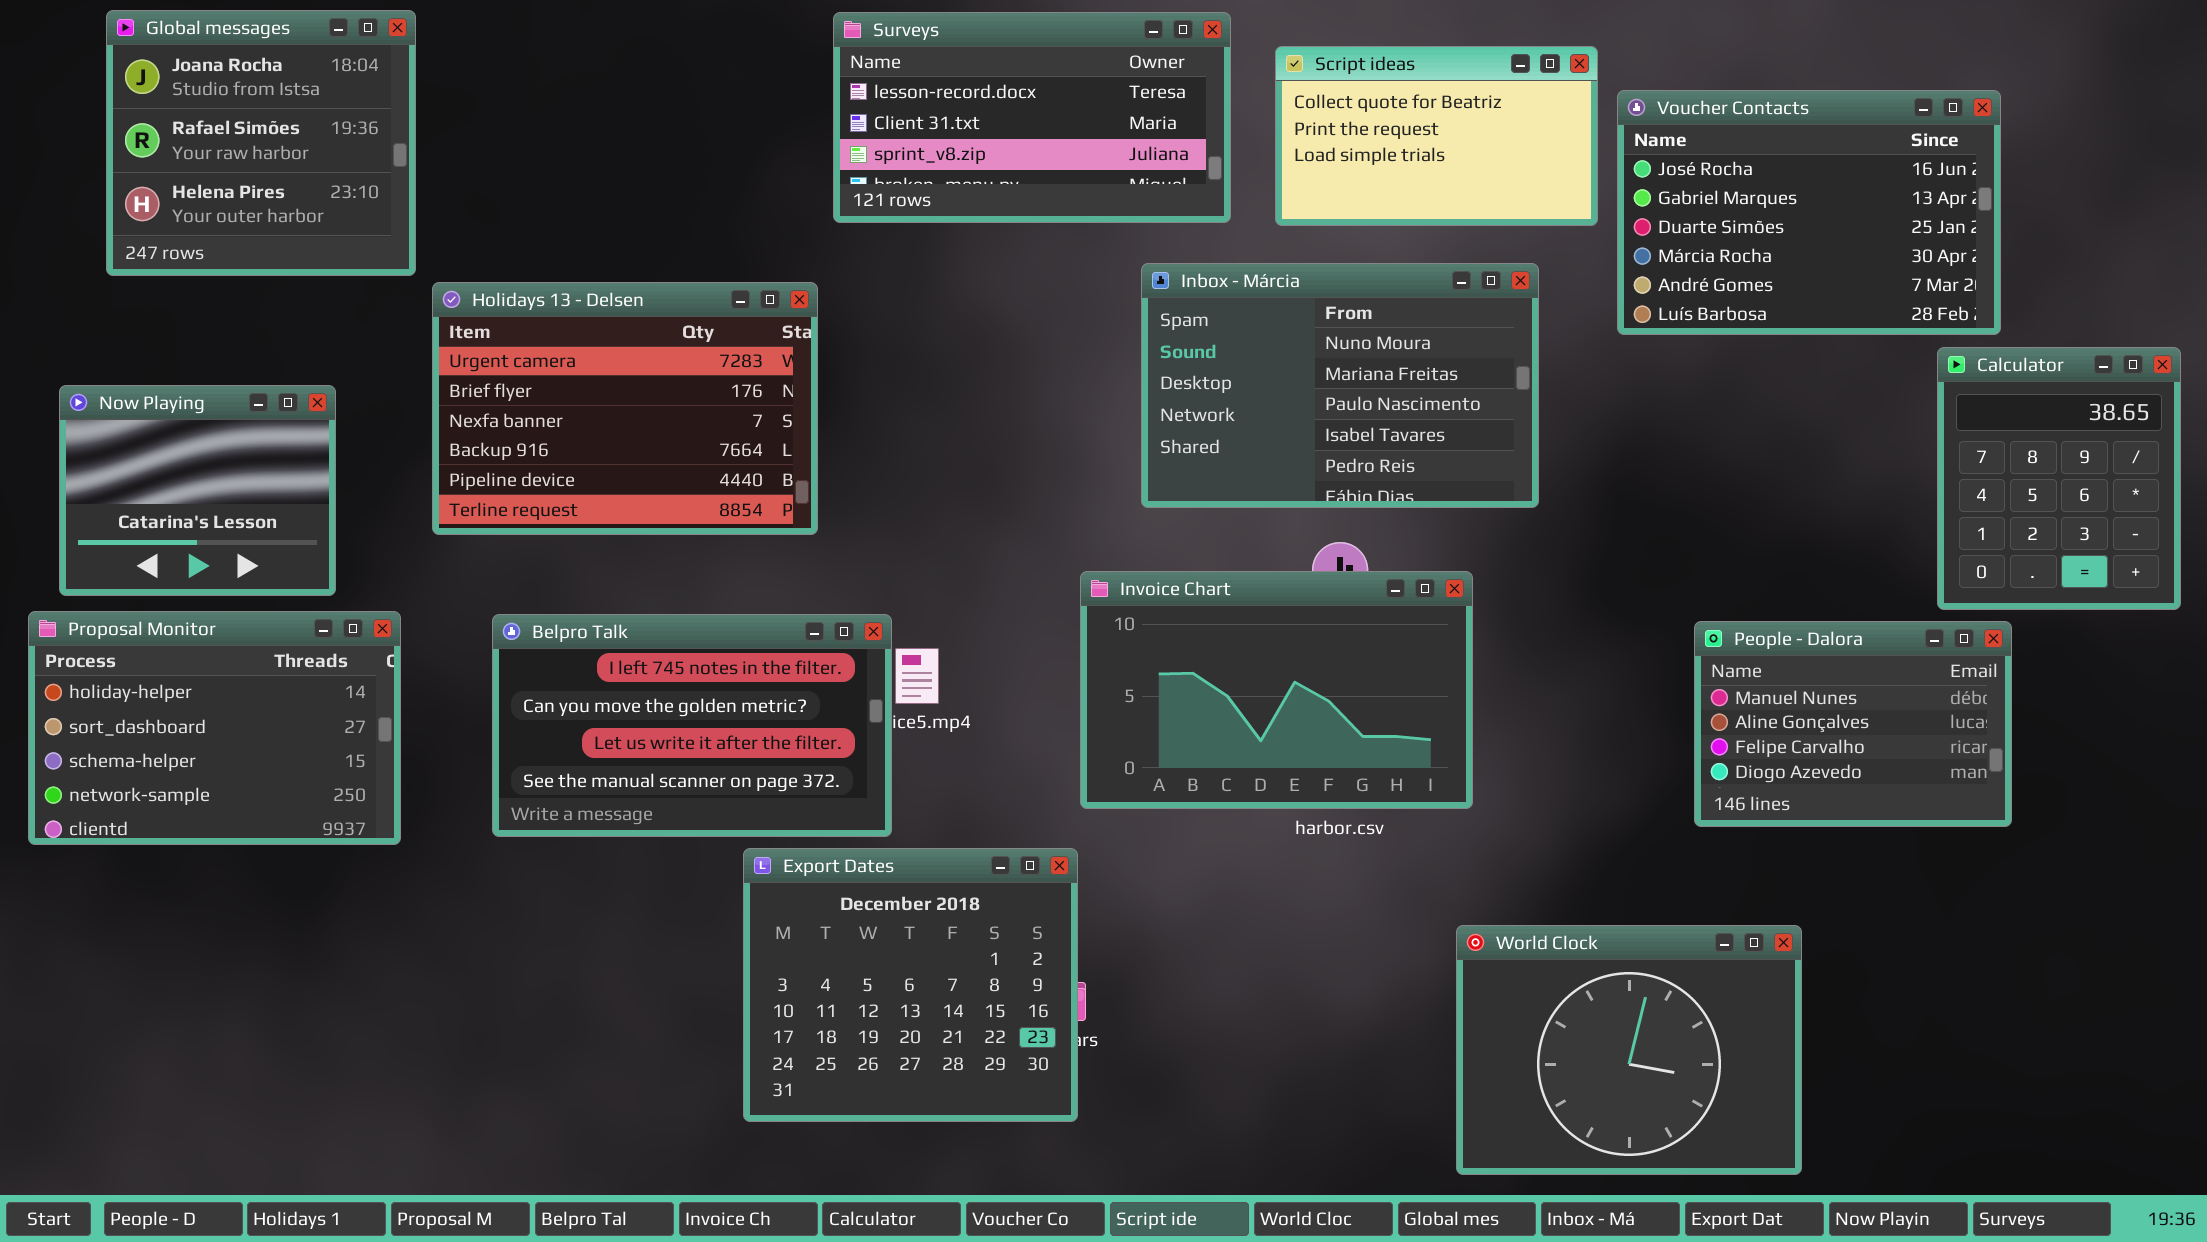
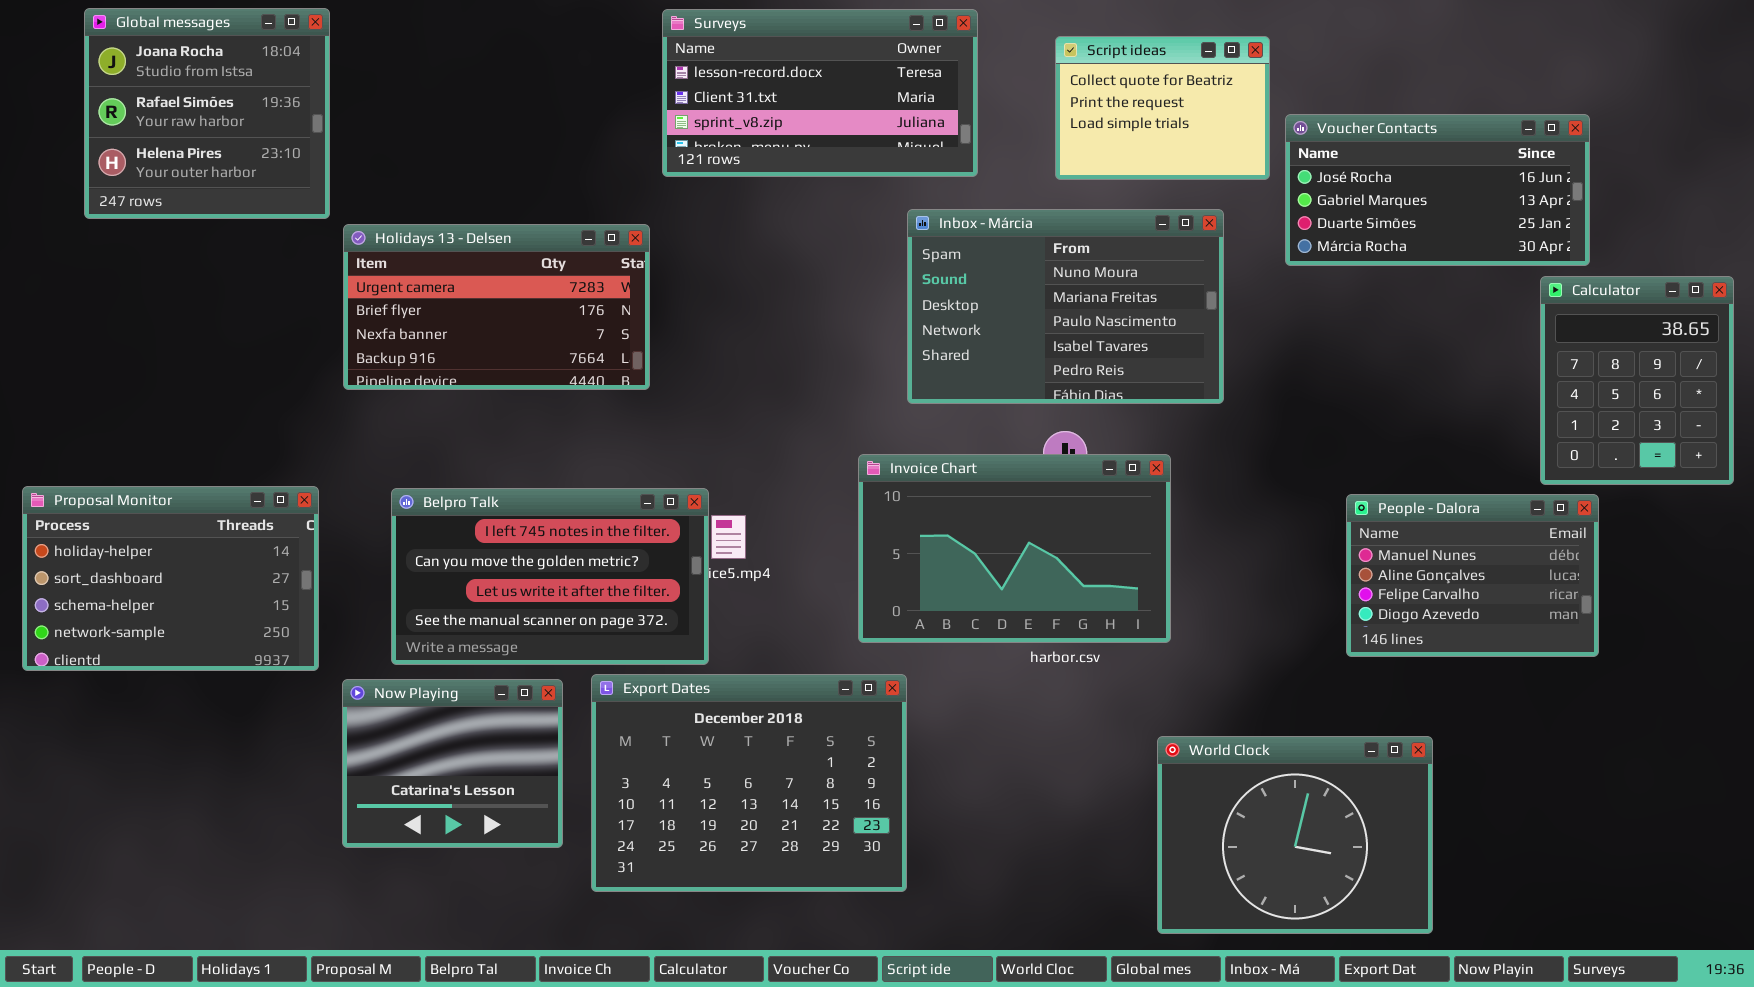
Script ideas: [1275,46,1598,226] -> [1055,36,1270,180], resized
Voucher Contacts: [1617,90,2001,335] -> [1285,114,1590,266], resized
Holidays 13 - Delsen: [432,282,818,535] -> [343,224,650,390], resized
Now Playing: [59,385,336,596] -> [342,679,563,848], moved
Export Dates: [743,848,1078,1122] -> [591,674,907,892], resized

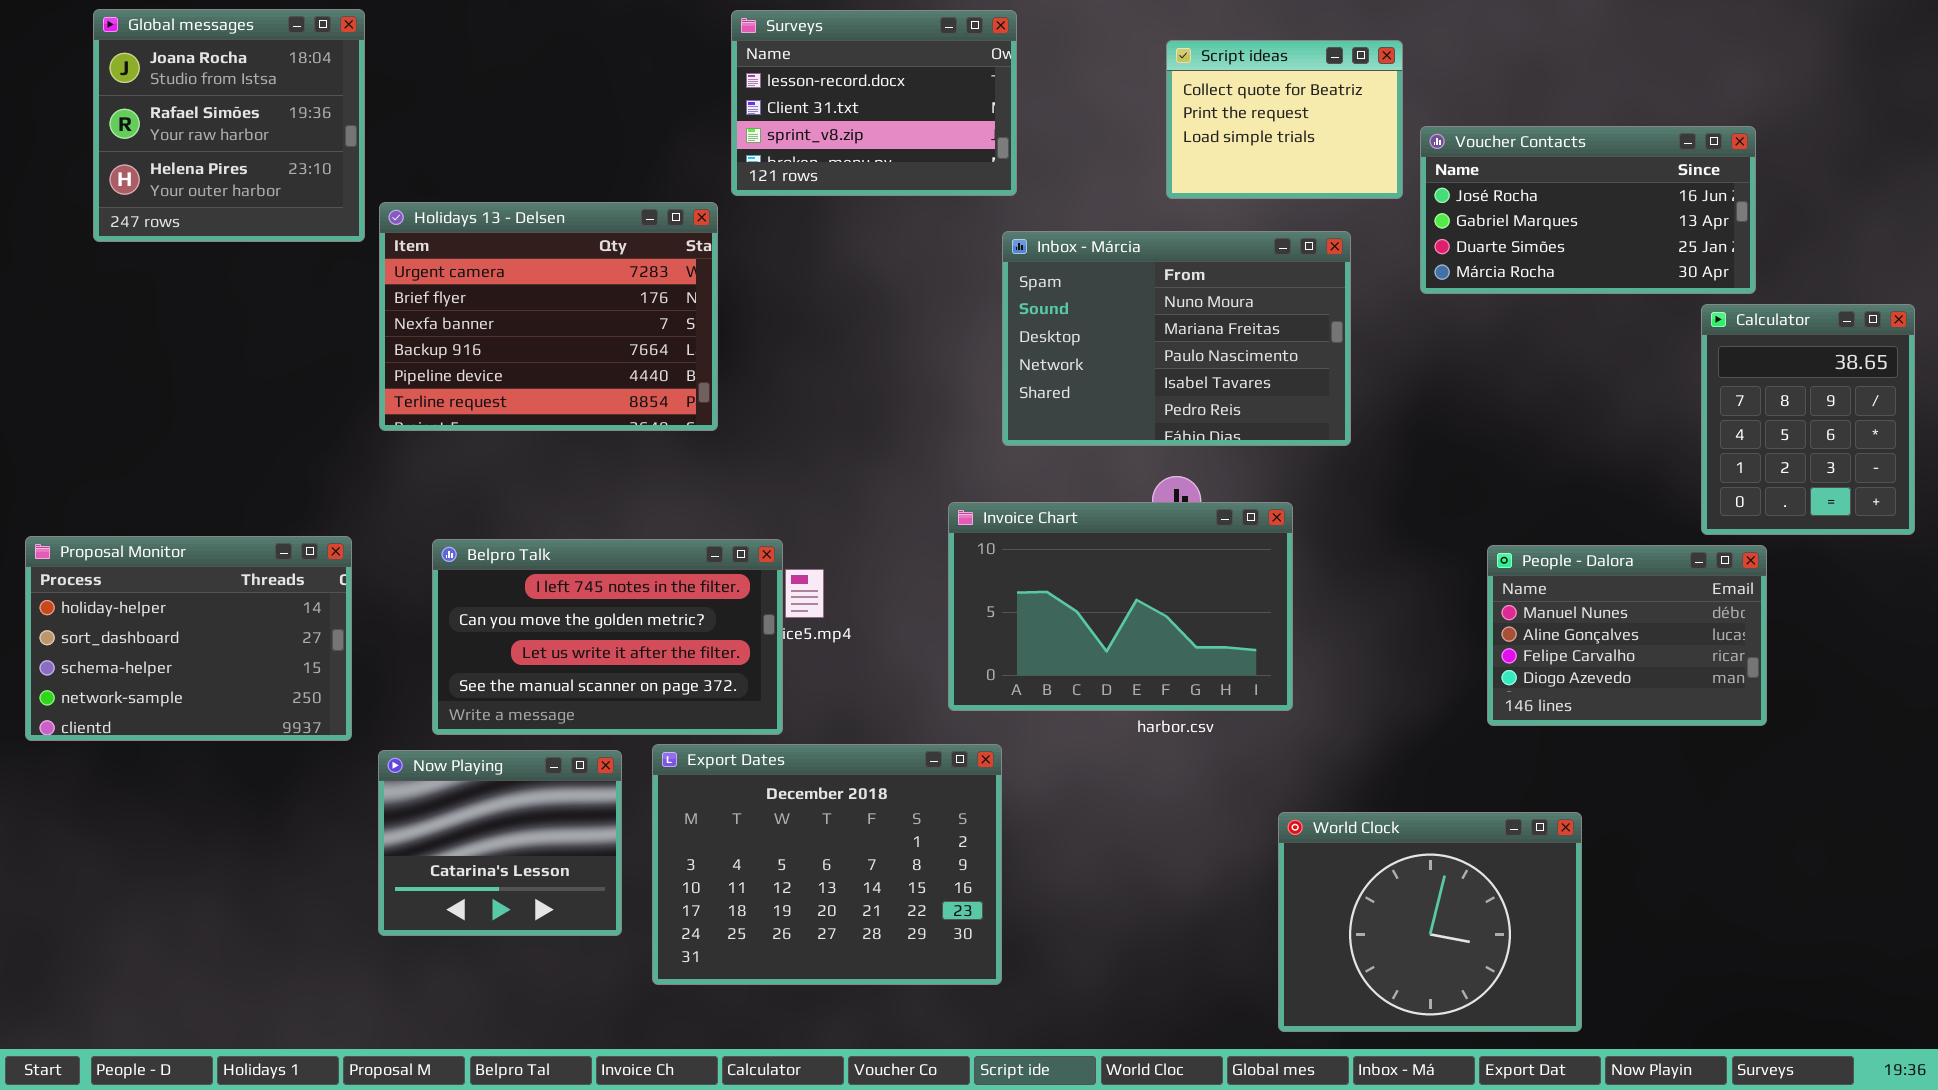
Surveys: [662,9,978,177] -> [731,10,1017,196], resized
Holidays 13 - Delsen: [343,224,650,390] -> [379,202,718,431], resized

